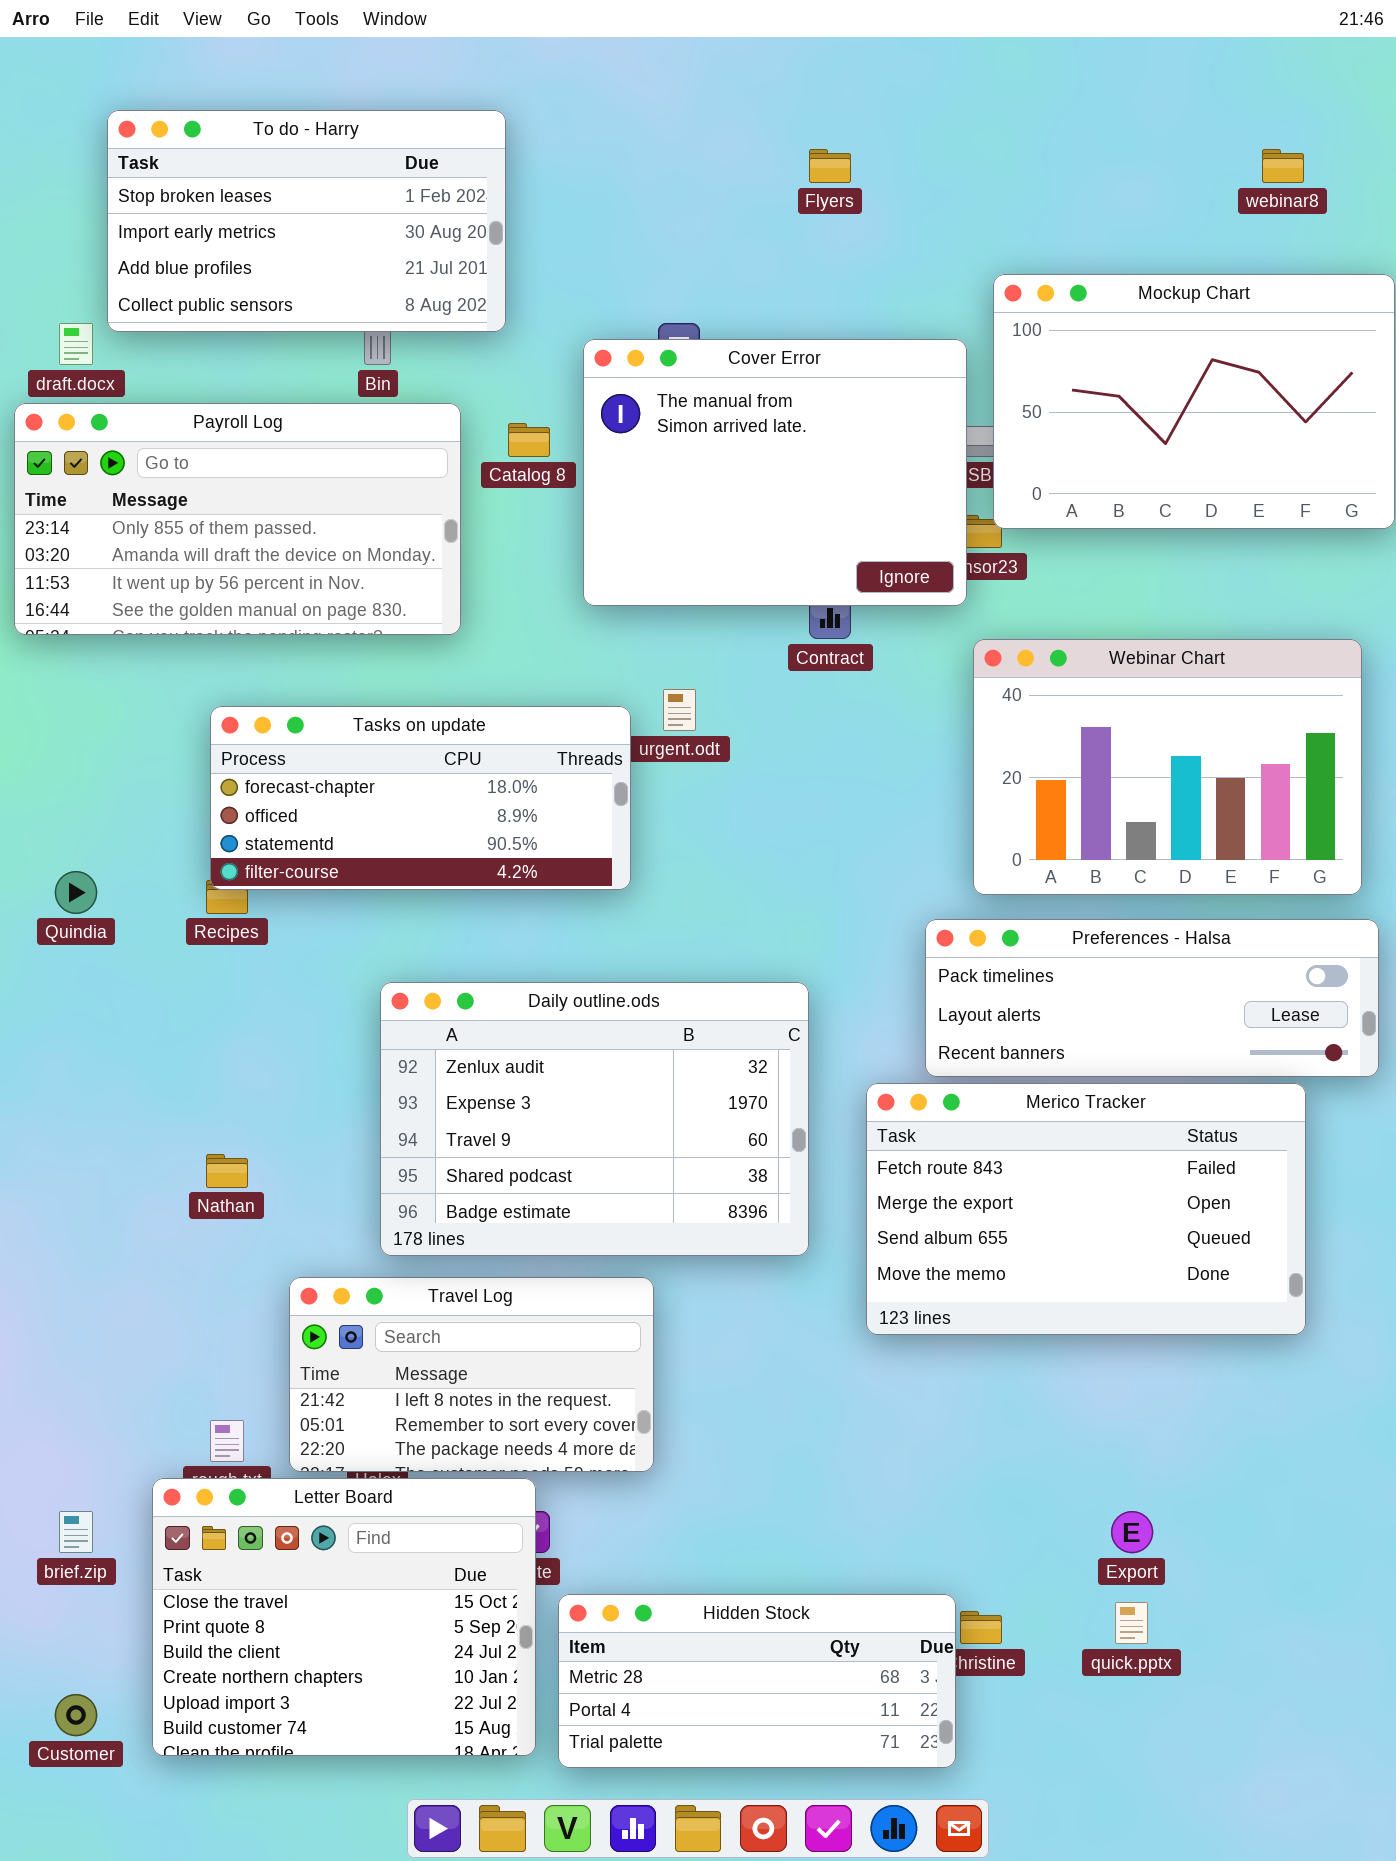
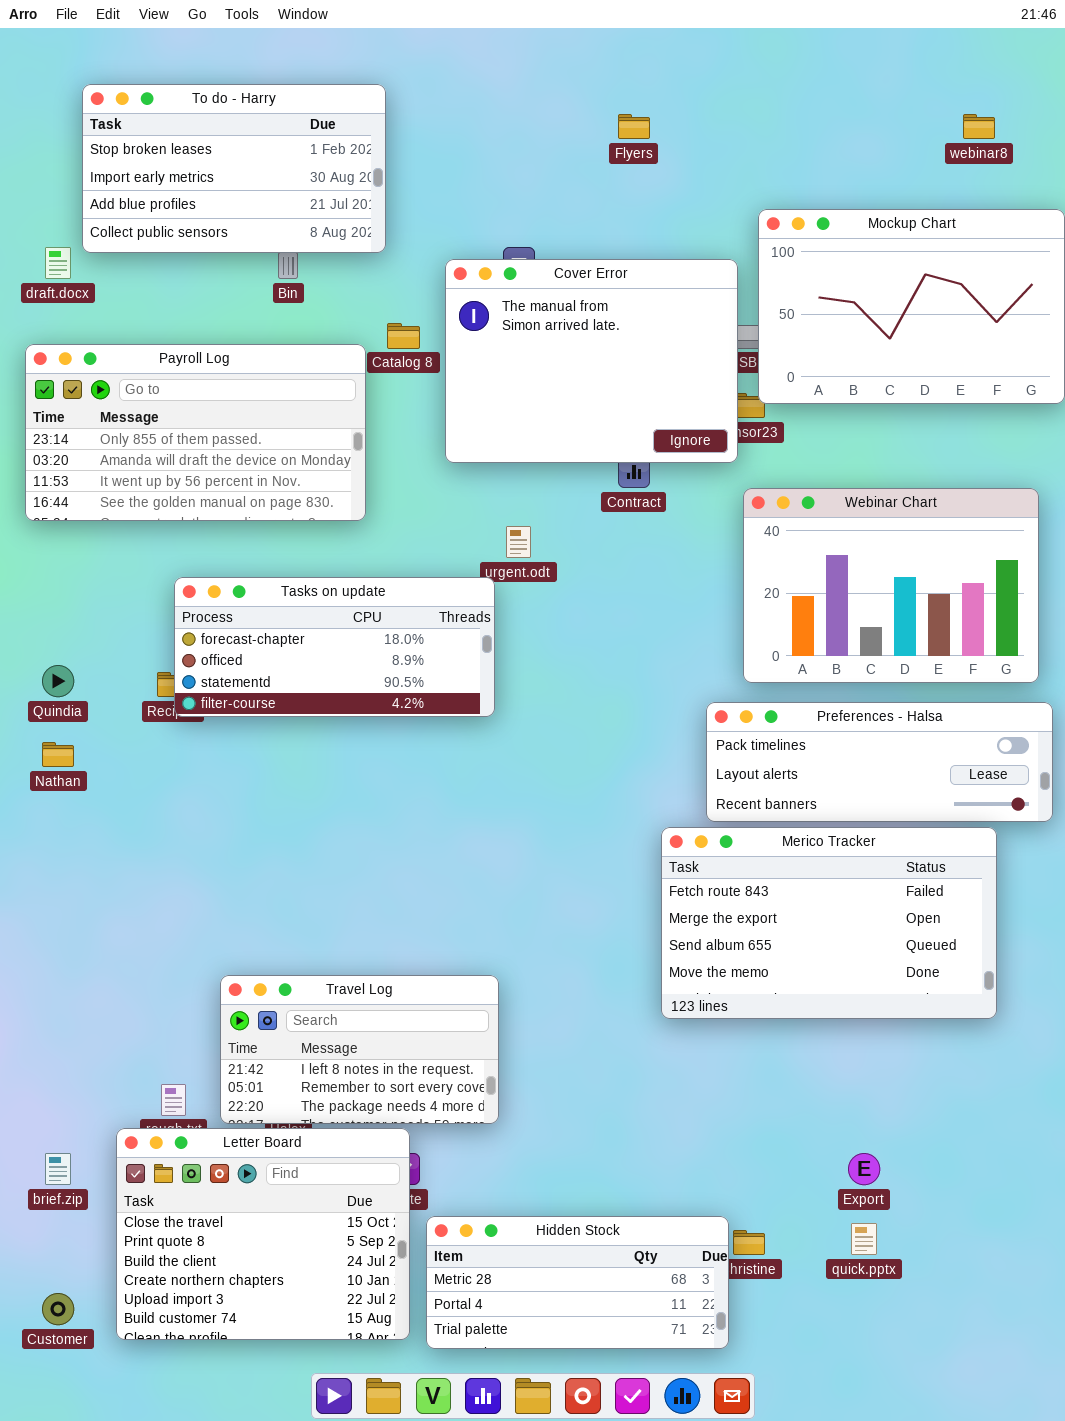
Payroll Log: [14,403,461,635] -> [25,344,366,521], moved
Tasks on update: [210,706,631,890] -> [174,577,495,717], moved
Daily outline.ods: [380,982,809,1256] -> none, closed
Nathan: [206,1154,248,1188] -> [42,742,74,767], moved

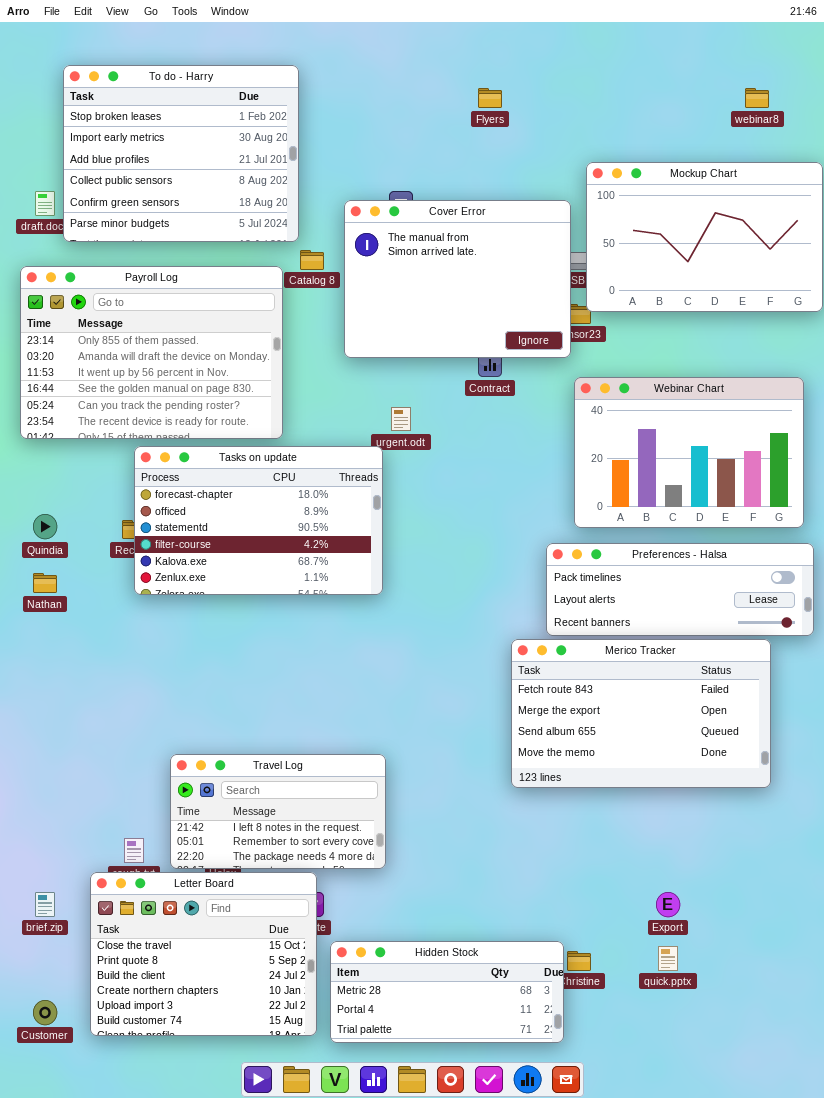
To do - Harry: [82,84,386,253] -> [63,65,299,242], resized
Payroll Log: [25,344,366,521] -> [20,266,283,439], resized
Tasks on update: [174,577,495,717] -> [134,446,383,595], resized

